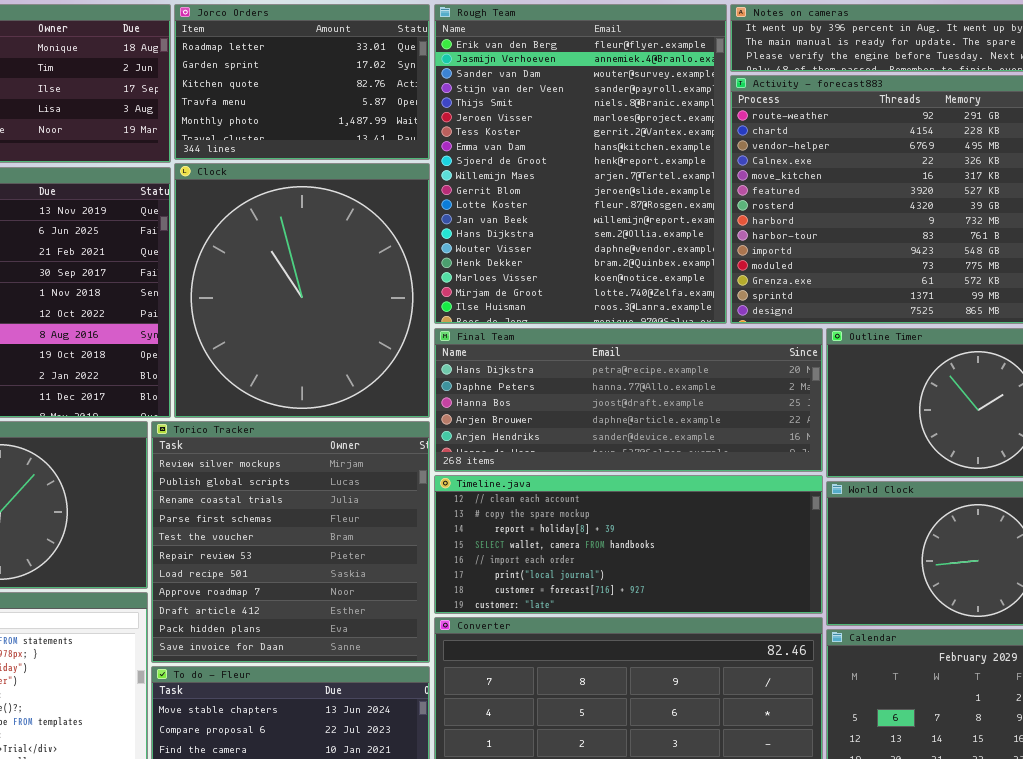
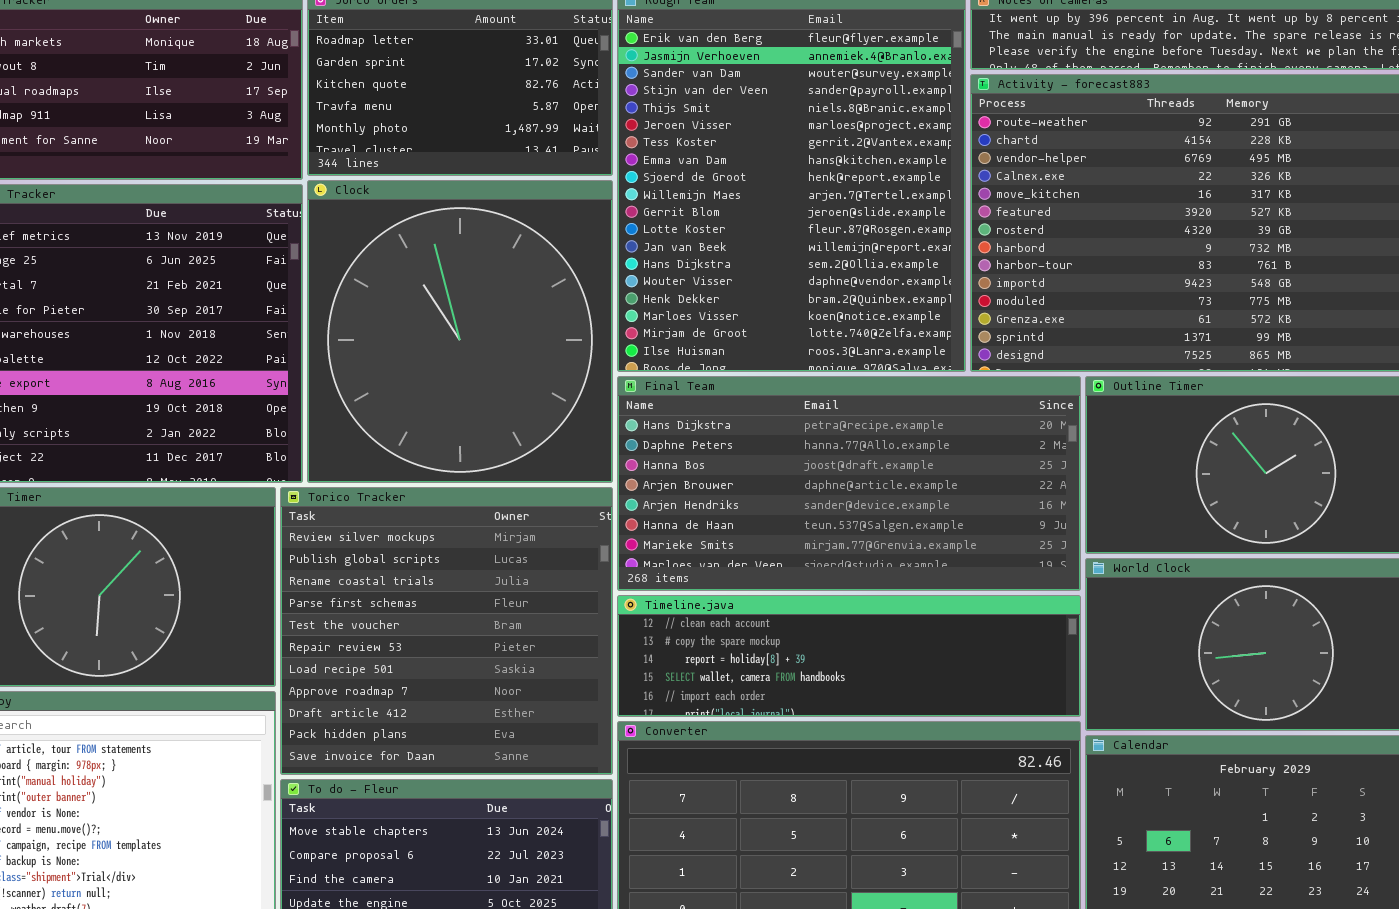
Final Team: [434,328,823,472] -> [617,376,1081,591], resized
Timeline.java: [434,475,823,614] -> [617,595,1081,717], resized

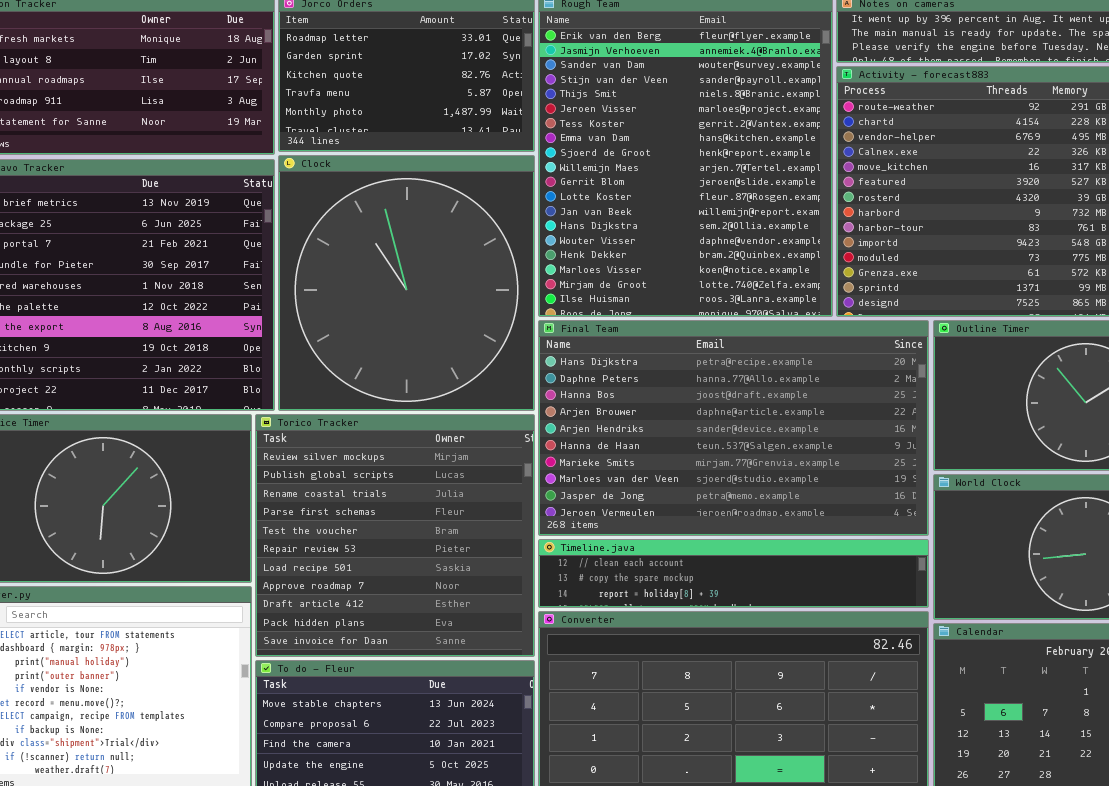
Final Team: [617,376,1081,591] -> [538,320,929,536], resized
Timeline.java: [617,595,1081,717] -> [538,539,929,608], resized

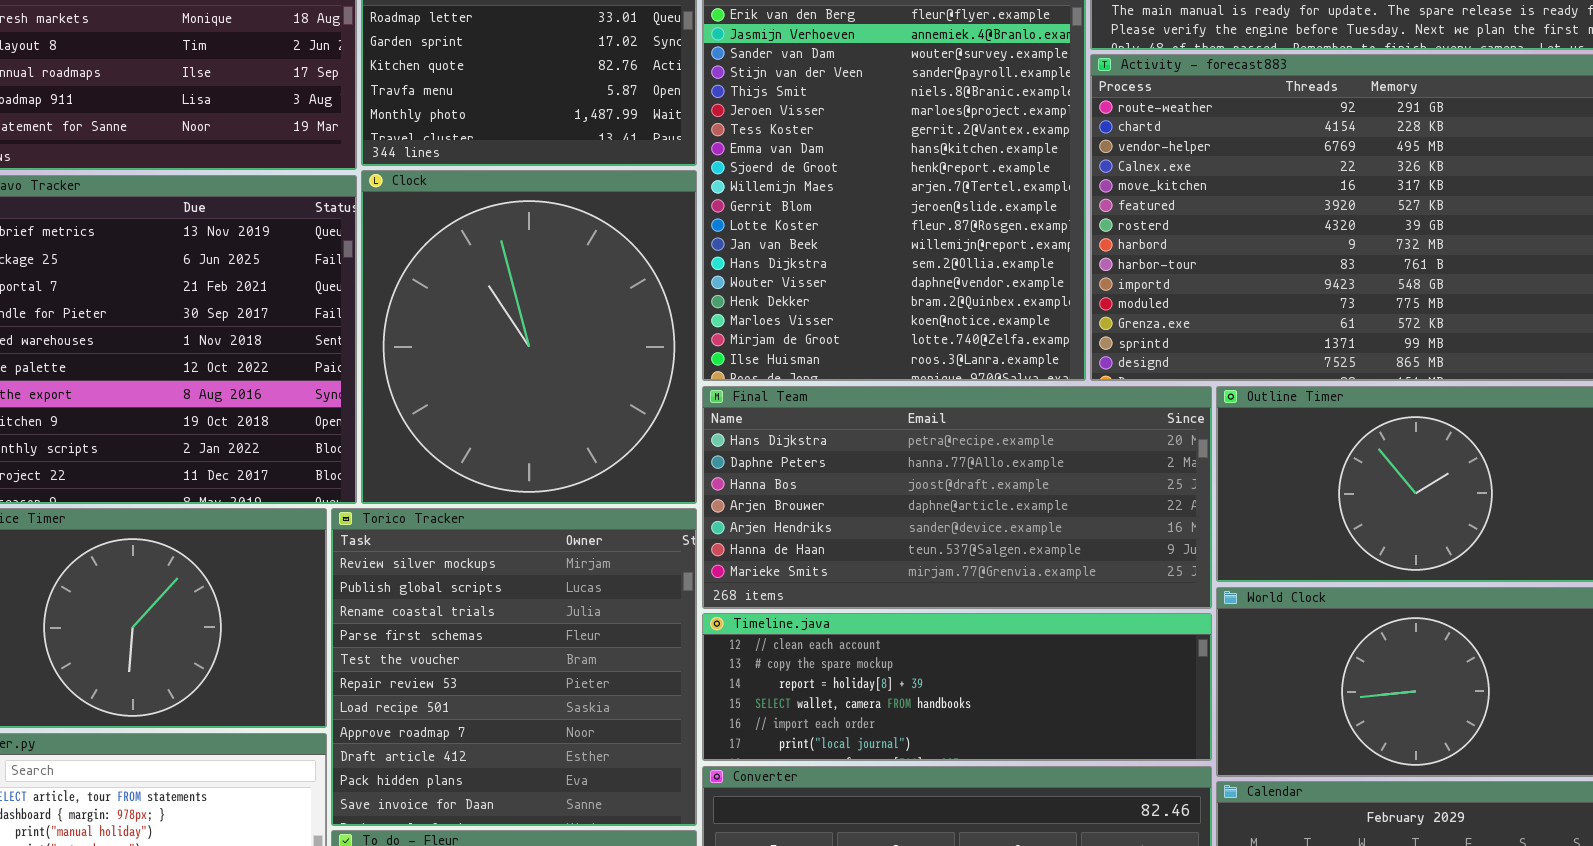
Final Team: [538,320,929,536] -> [702,386,1212,609], resized
Timeline.java: [538,539,929,608] -> [702,613,1212,761], resized

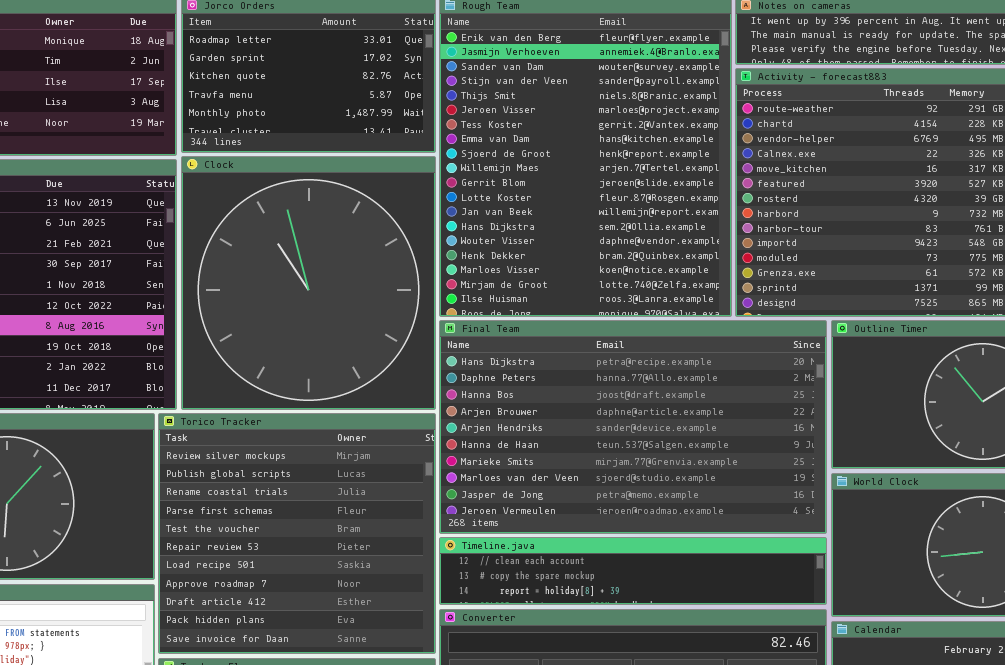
Final Team: [702,386,1212,609] -> [439,320,827,534], resized
Timeline.java: [702,613,1212,761] -> [439,537,827,605], resized

